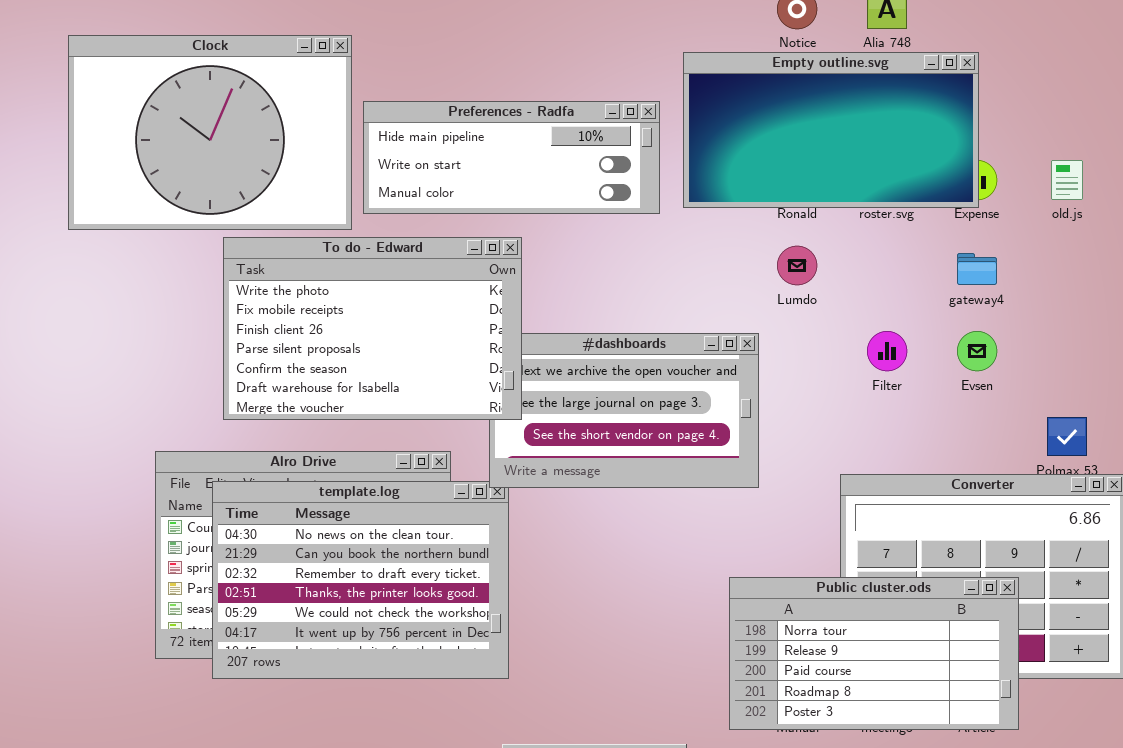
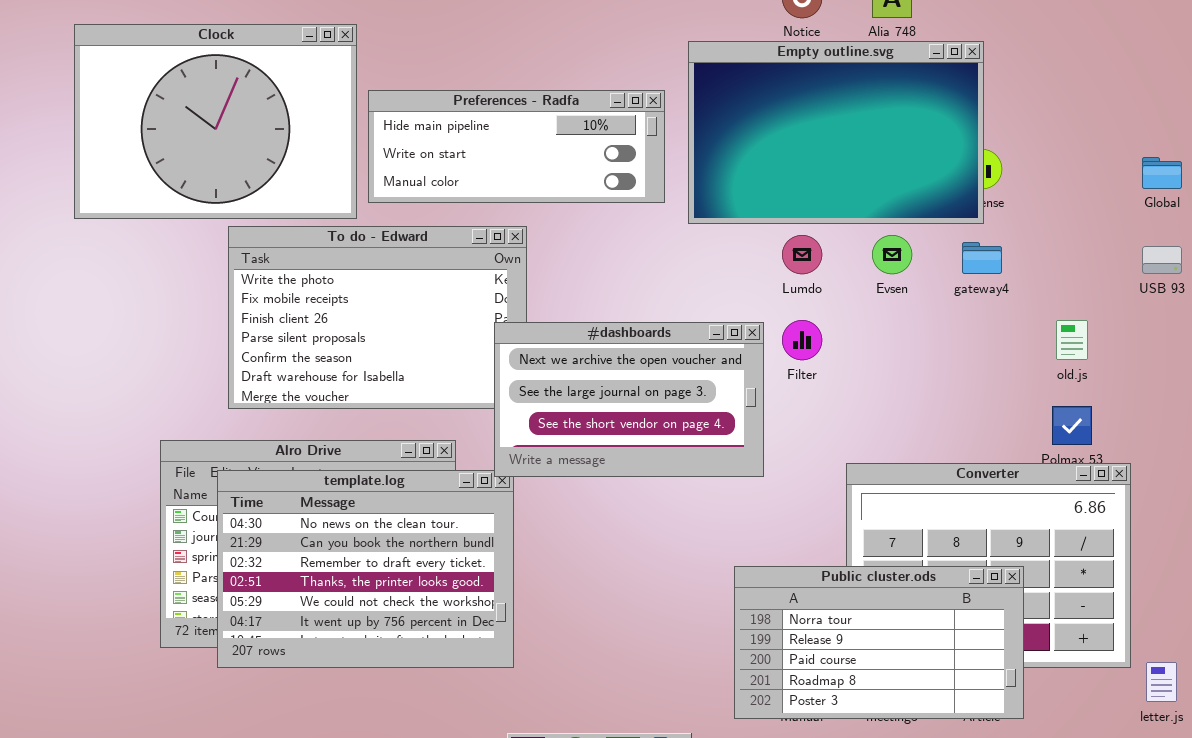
Empty outline.svg: [683,52,979,208] -> [688,41,984,224], resized
old.js: [1051,160,1083,200] -> [1056,320,1088,360], moved
Filter: [867,331,907,371] -> [782,320,822,360], moved
Evsen: [957,331,997,371] -> [872,235,912,274], moved
#dashboards: [489,333,759,488] -> [494,322,764,477], raised

